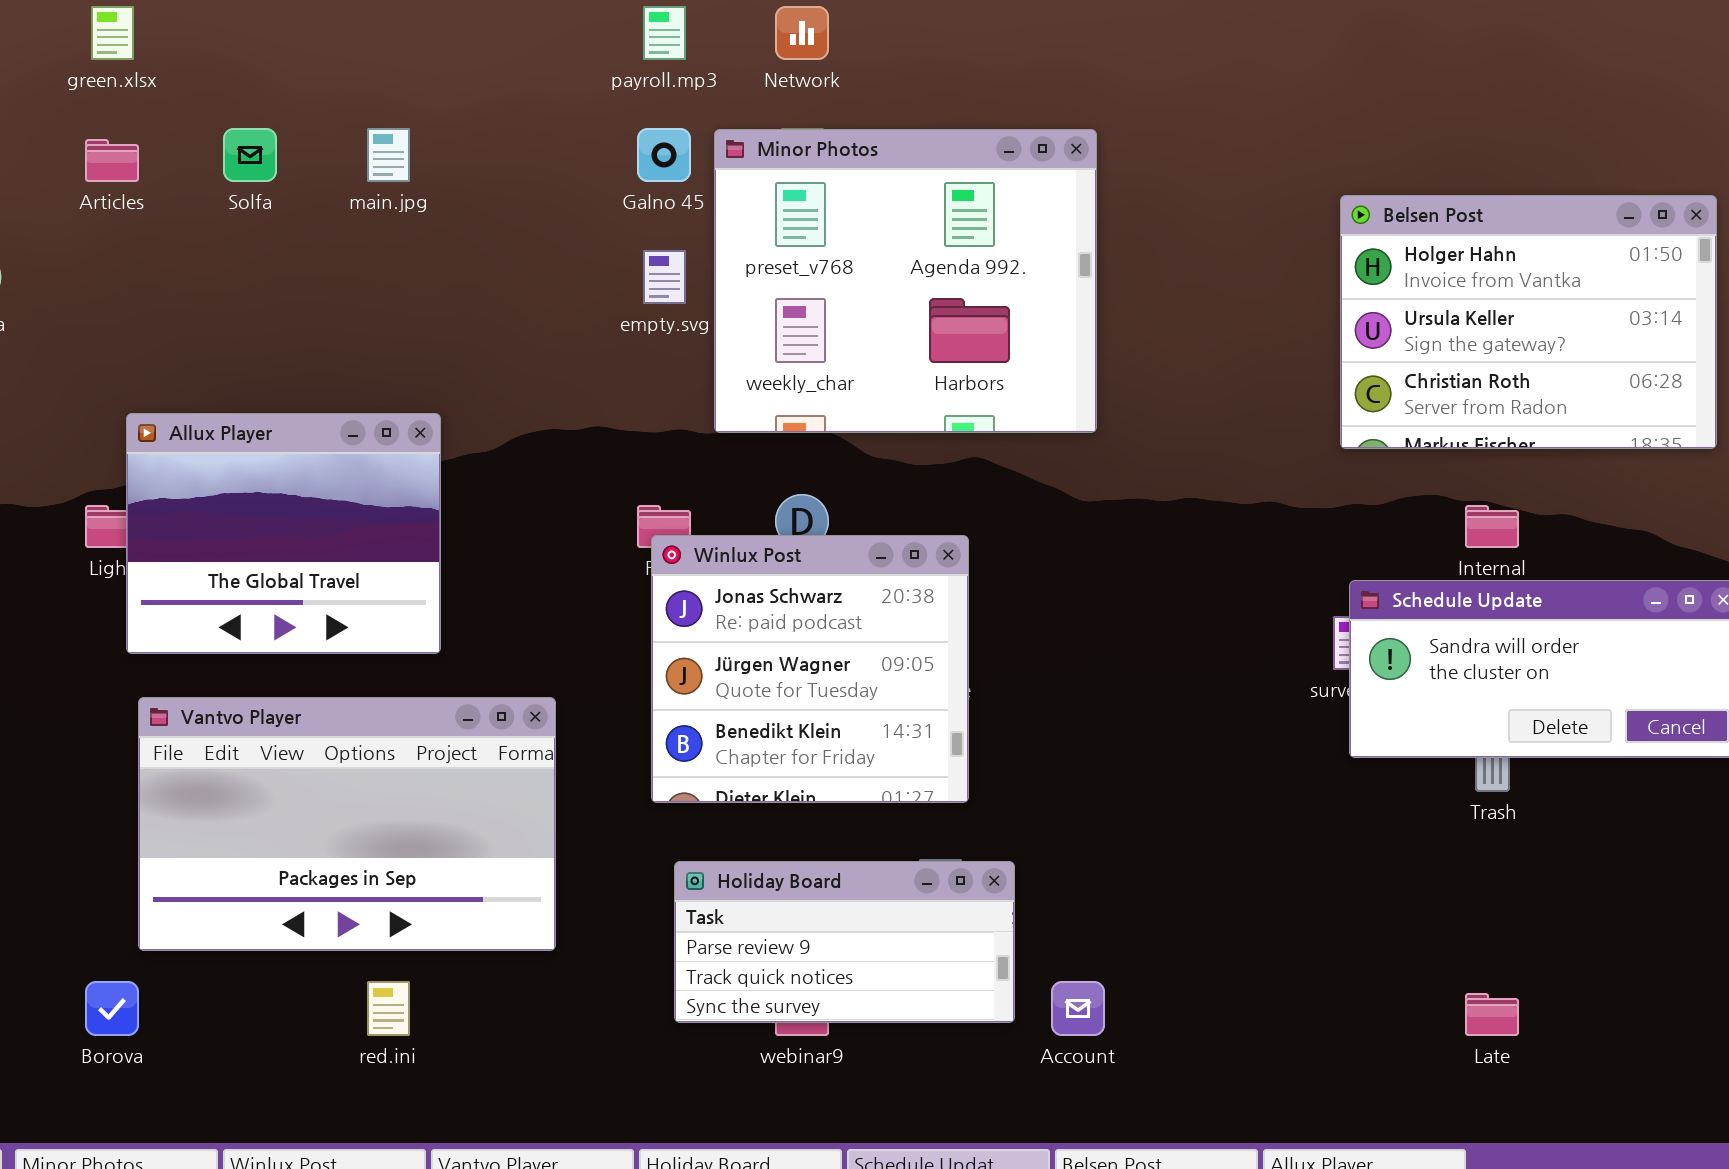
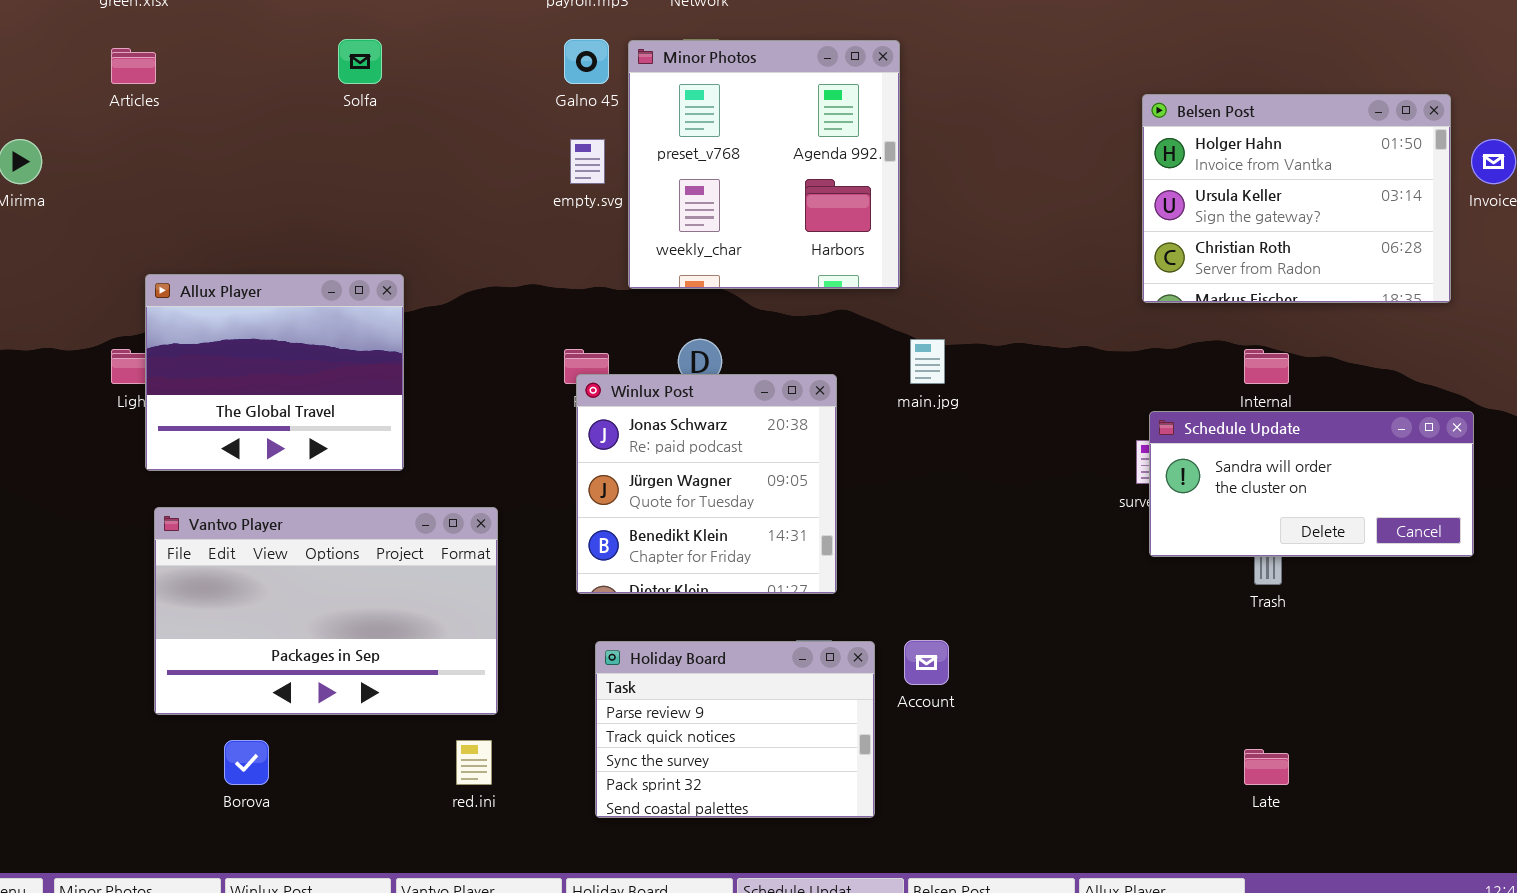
Solfa: [223,128,277,182] -> [338,39,382,84], moved
main.jpg: [367,128,410,182] -> [910,339,945,384], moved
Minor Photos: [714,129,1097,433] -> [628,40,900,289], resized
Holiday Board: [674,861,1015,1023] -> [595,641,875,818], resized
Borova: [85,981,139,1036] -> [224,740,269,785], moved
red.ini: [367,981,410,1036] -> [456,740,492,785], moved
Account: [1051,981,1105,1036] -> [904,640,949,685], moved

